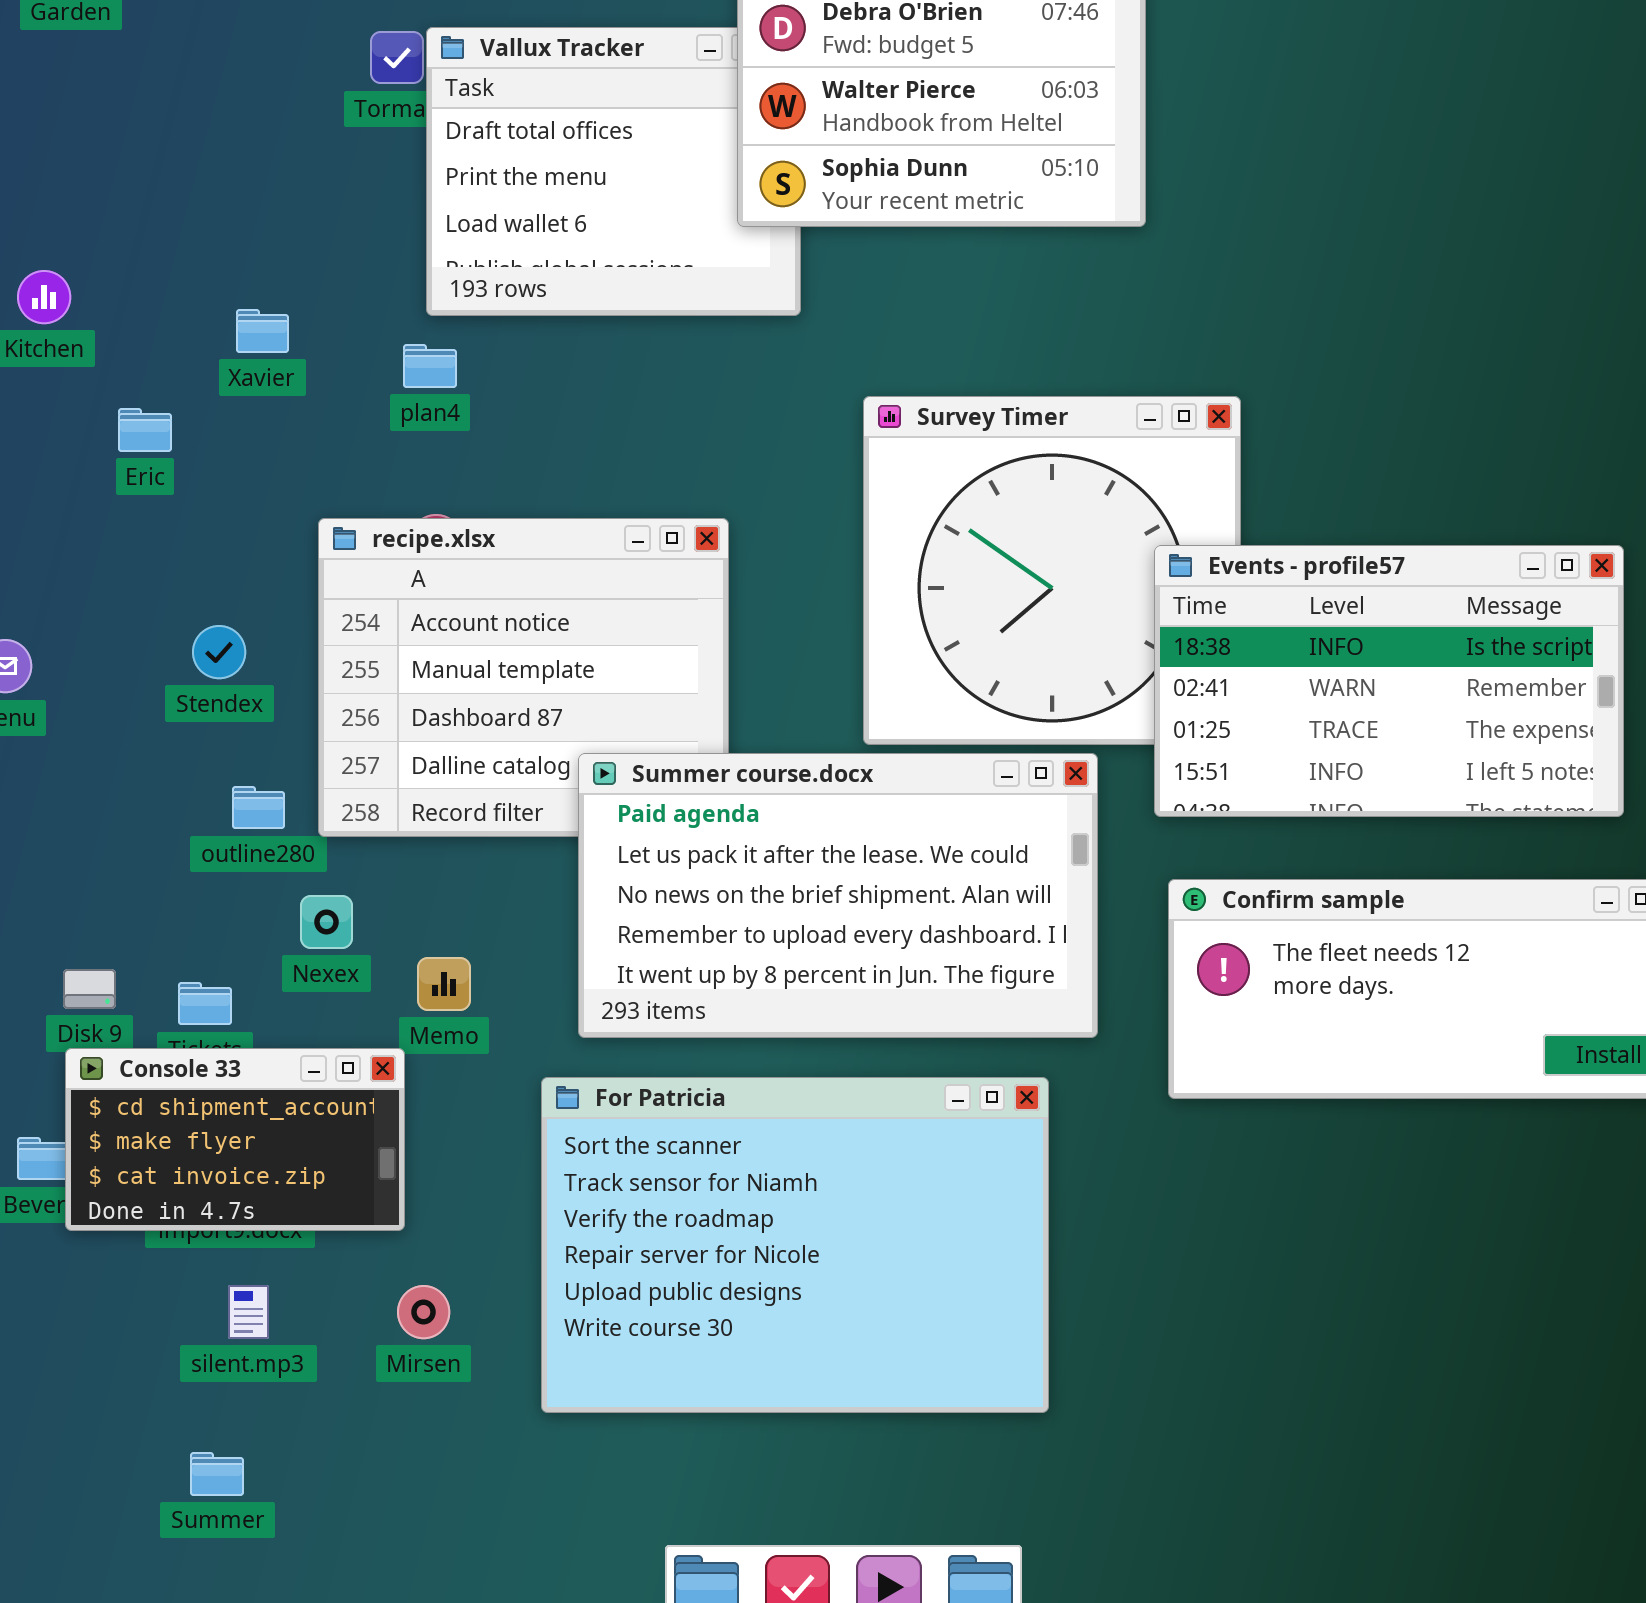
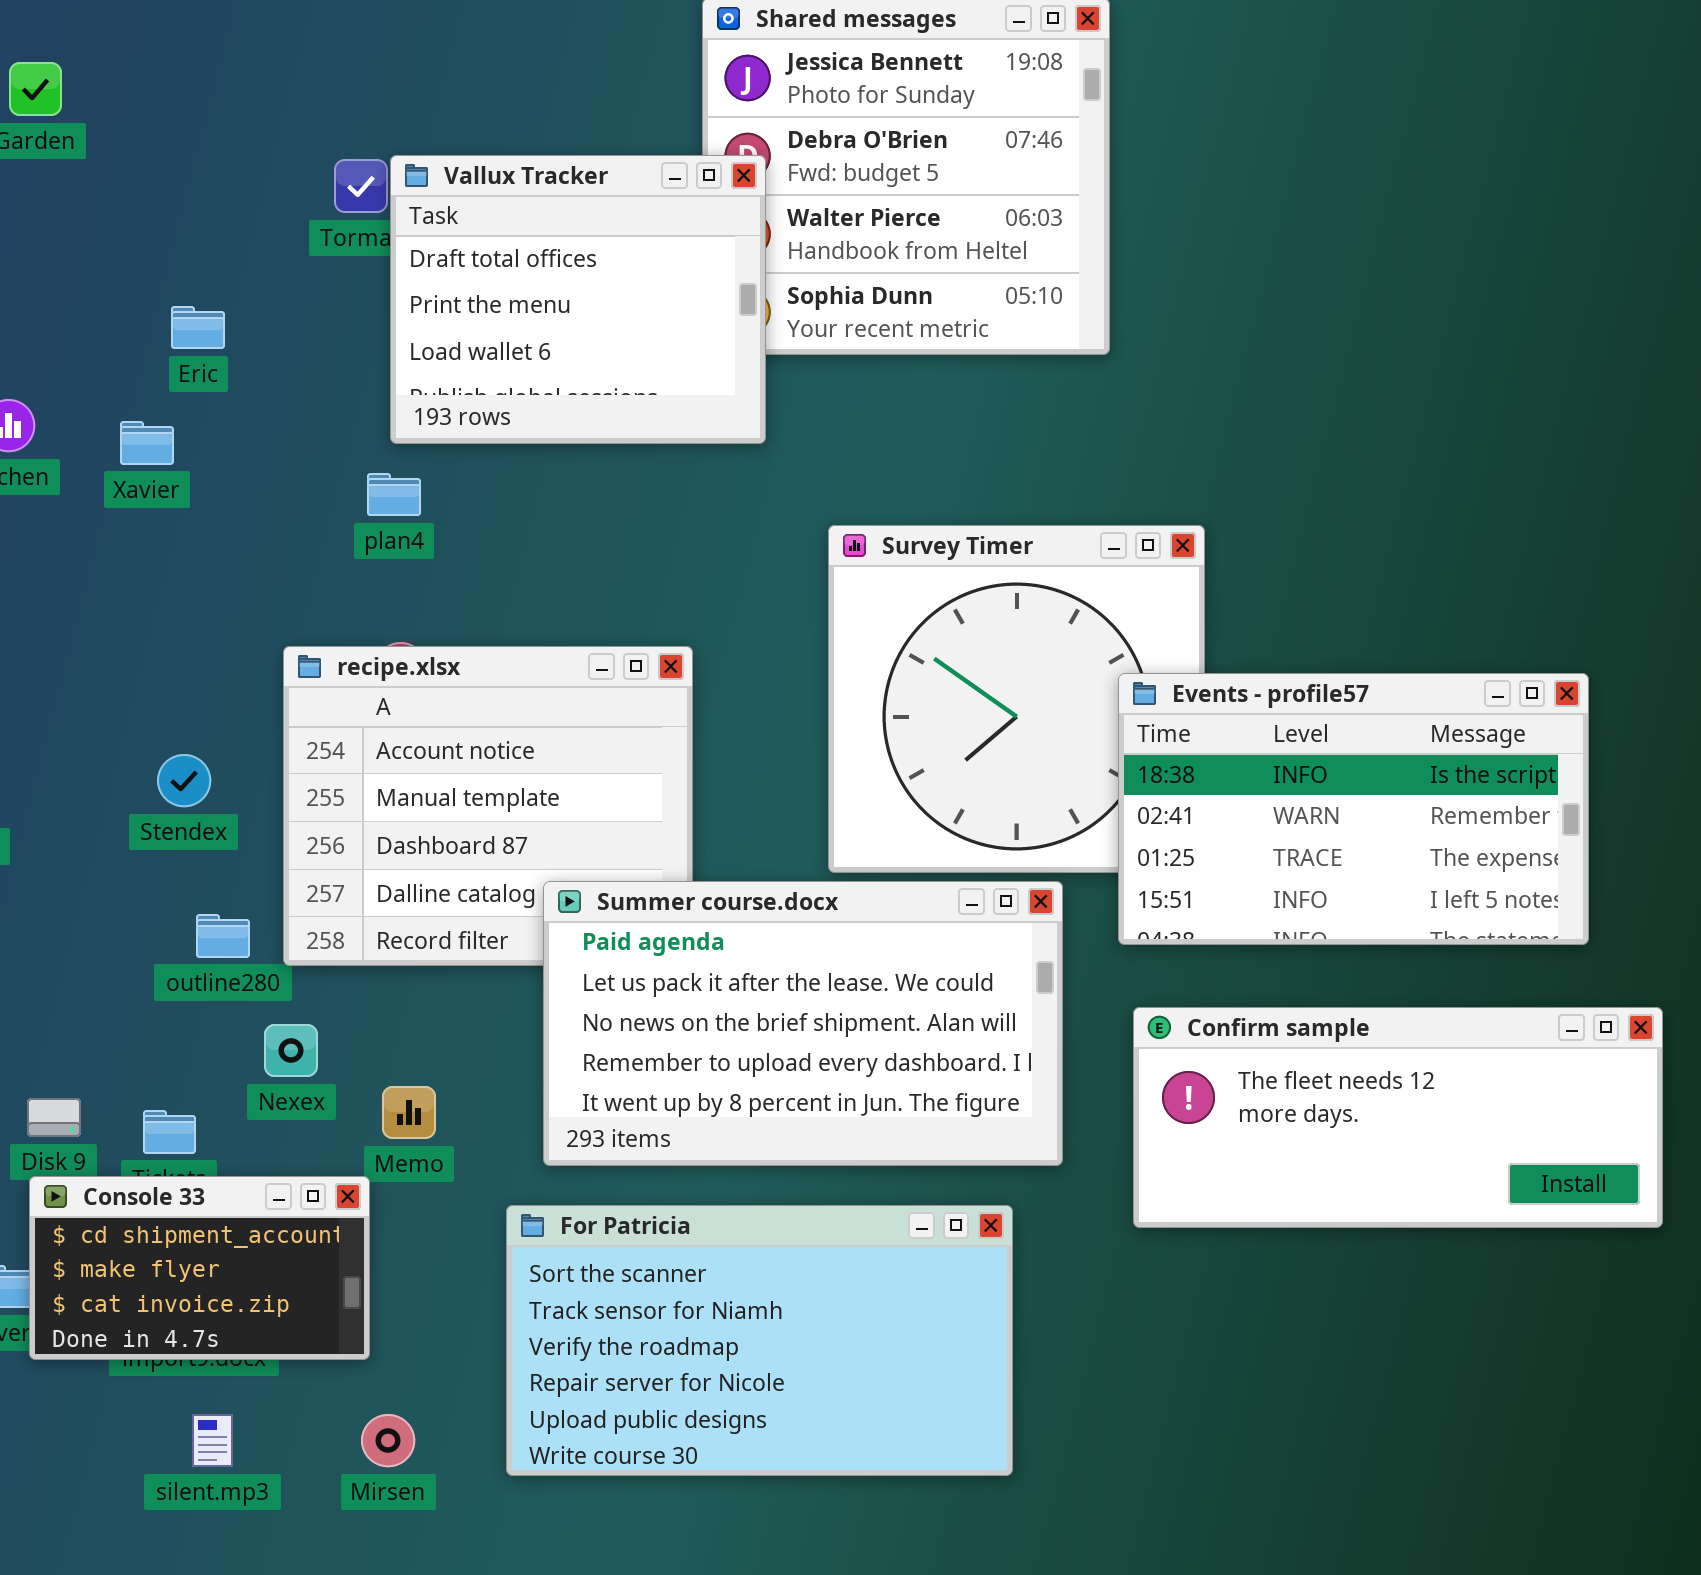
Vallux Tracker: [426,27,801,316] -> [390,155,766,444], raised
Xavier: [236,309,289,353] -> [120,421,174,465], moved
Eric: [118,408,172,452] -> [171,306,225,349], moved
For Patricia: [541,1077,1049,1413] -> [506,1205,1013,1476], resized

